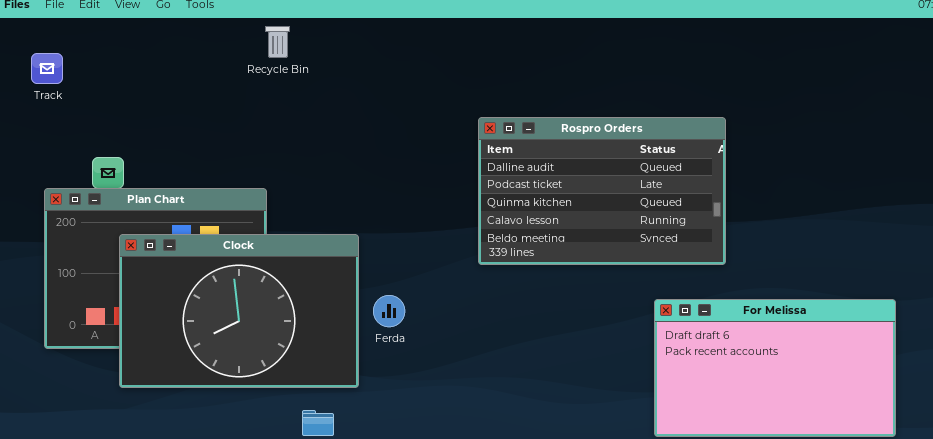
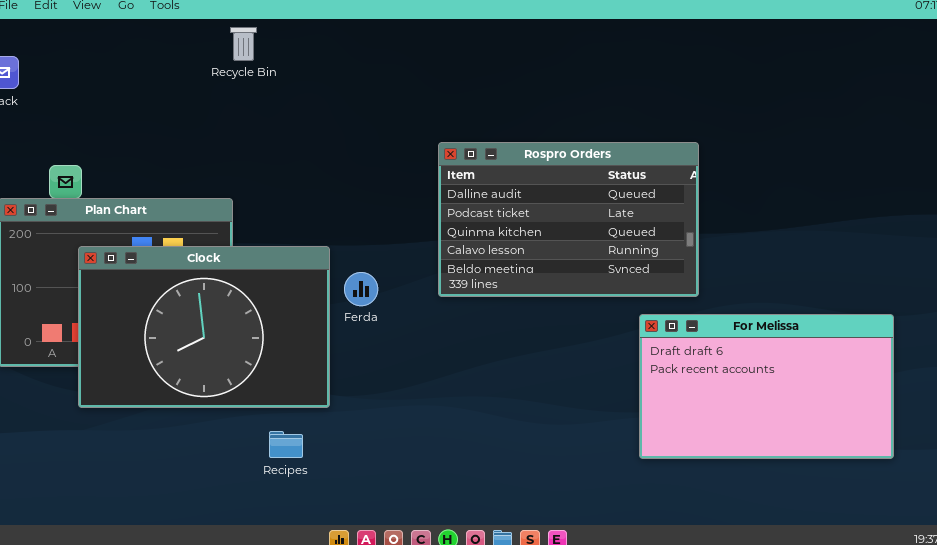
Rospro Orders: [478,117,726,265] -> [438,142,699,297], moved
Ferda: [373,295,405,327] -> [344,272,378,306], moved

